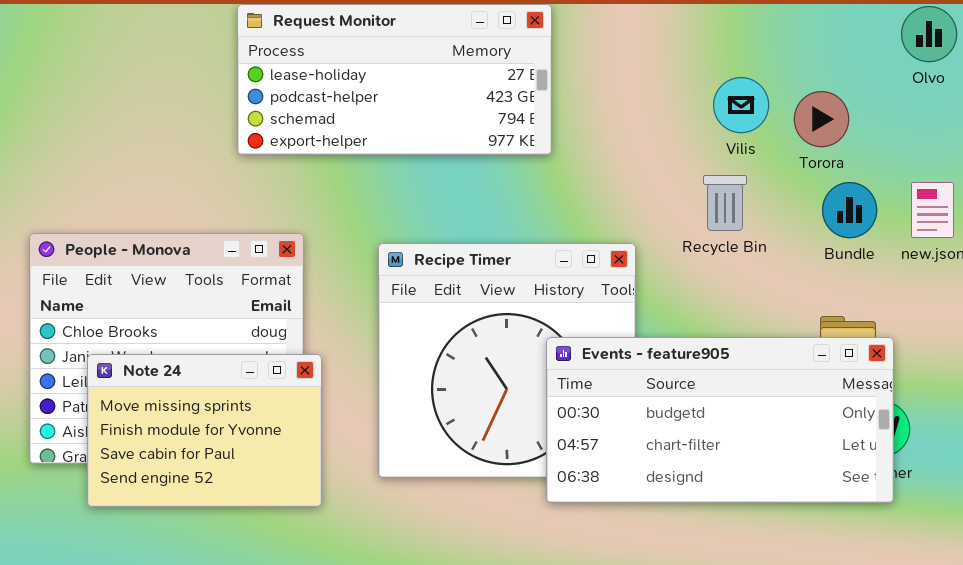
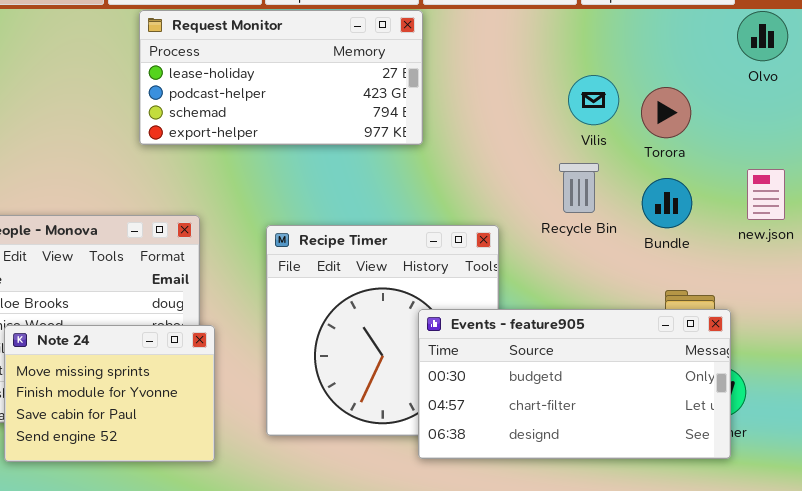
Bundle: [822,182,877,238] -> [642,178,692,228], moved

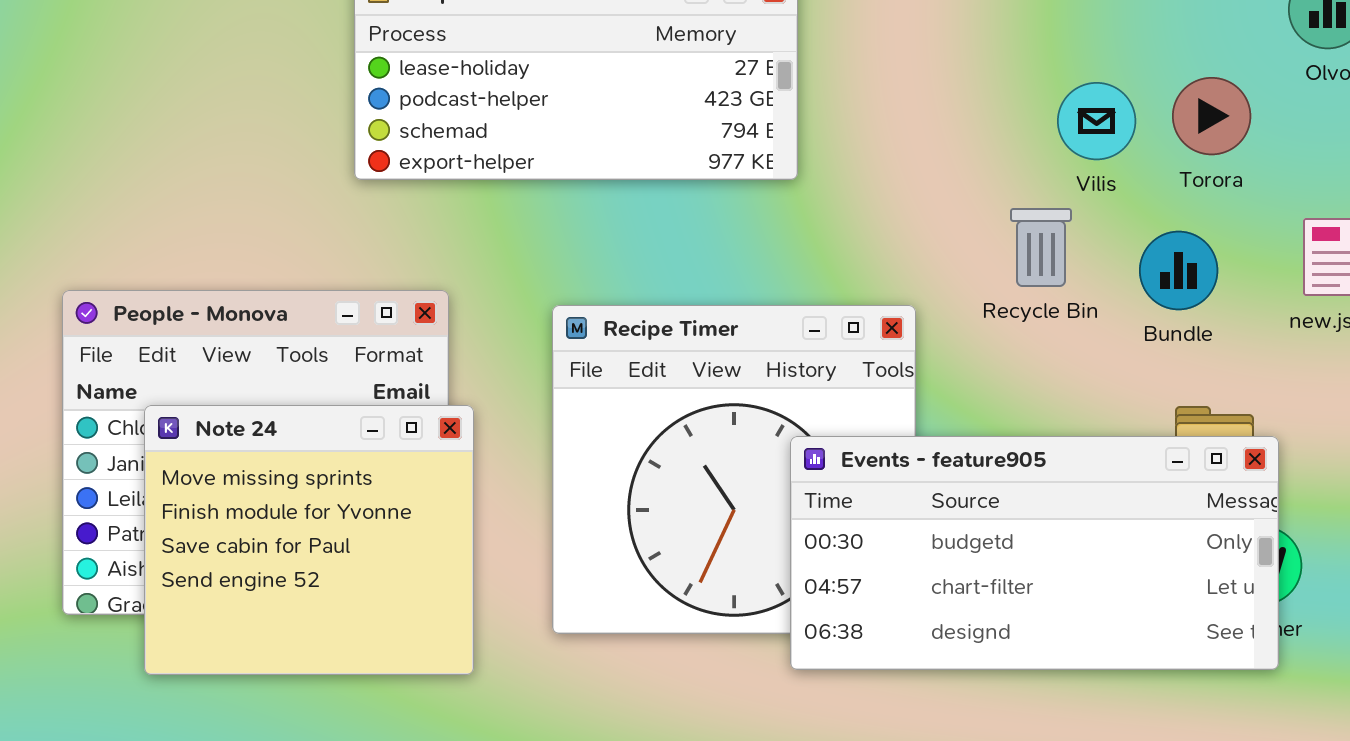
Vilis: [568,75,619,125] -> [1057,82,1136,160], moved
Torora: [641,87,691,138] -> [1172,77,1251,155], moved
Note 24: [4,325,215,462] -> [144,405,474,675], resized

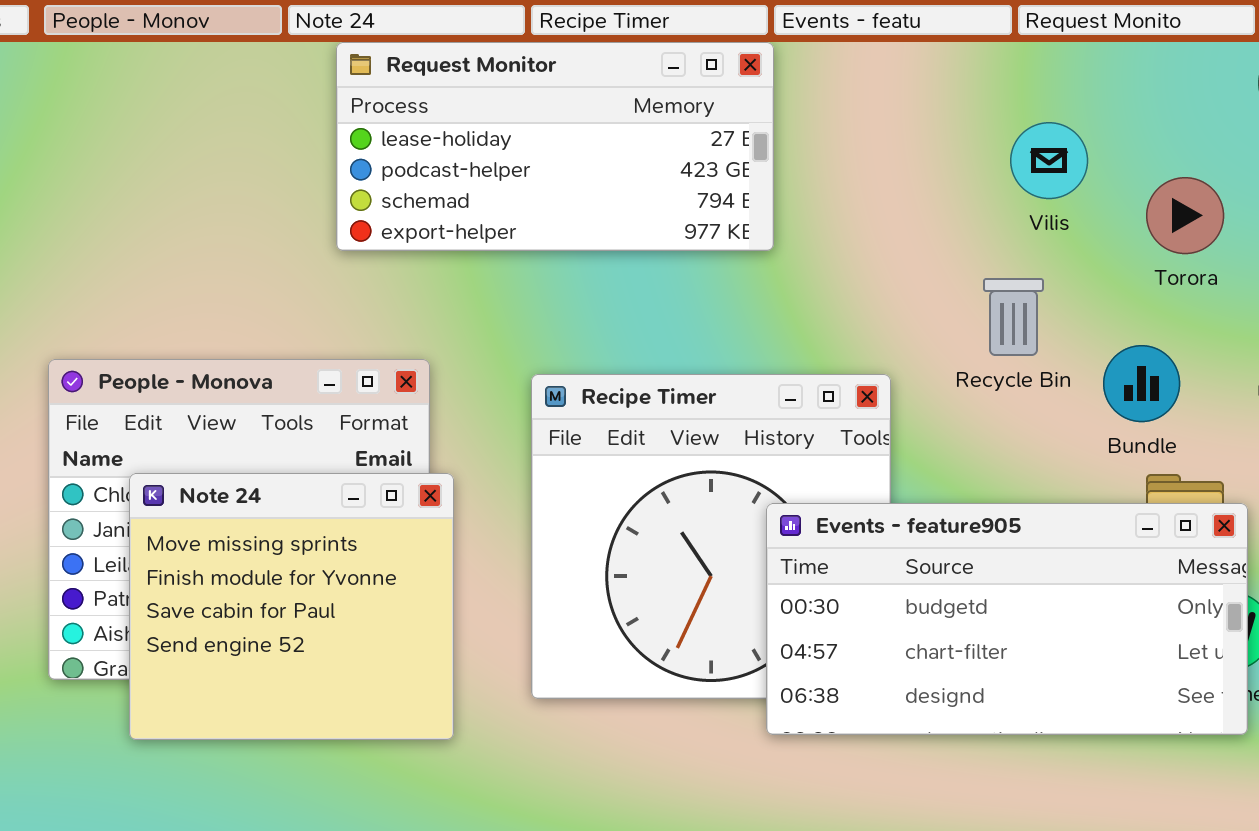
Torora: [1172,77,1251,155] -> [1146,177,1224,254], moved
Vilis: [1057,82,1136,160] -> [1010,122,1088,199], moved
Bundle: [1139,231,1218,310] -> [1103,345,1180,422], moved

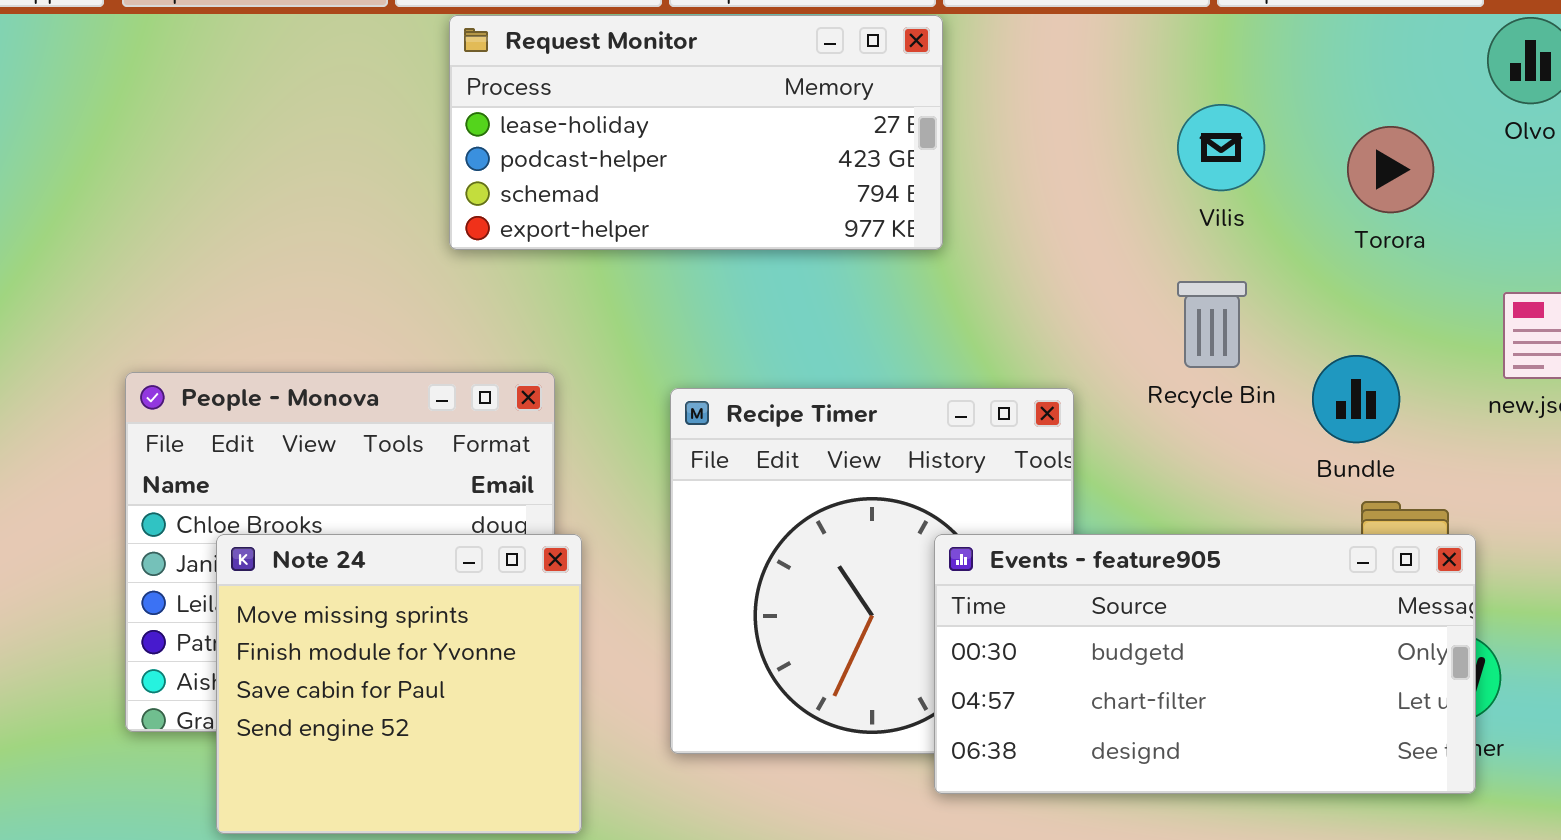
Vilis: [1010,122,1088,199] -> [1177,104,1265,191], moved
Torora: [1146,177,1224,254] -> [1347,126,1434,213], moved
Note 24: [129,473,454,740] -> [216,534,582,834], moved

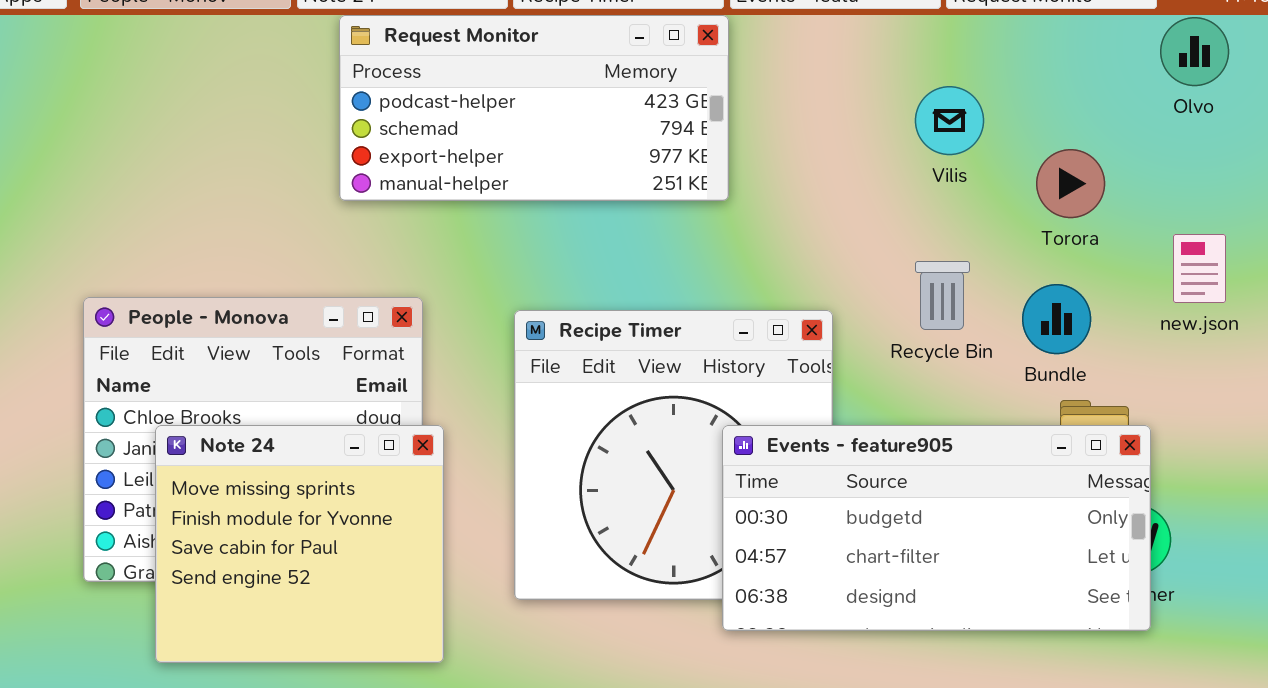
Request Monitor: [449,15,943,250] -> [339,15,729,201], scrolled down 1 row
Torora: [1347,126,1434,213] -> [1036,149,1105,218], moved
Recycle Bin: [1177,281,1247,368] -> [915,261,970,330], moved

